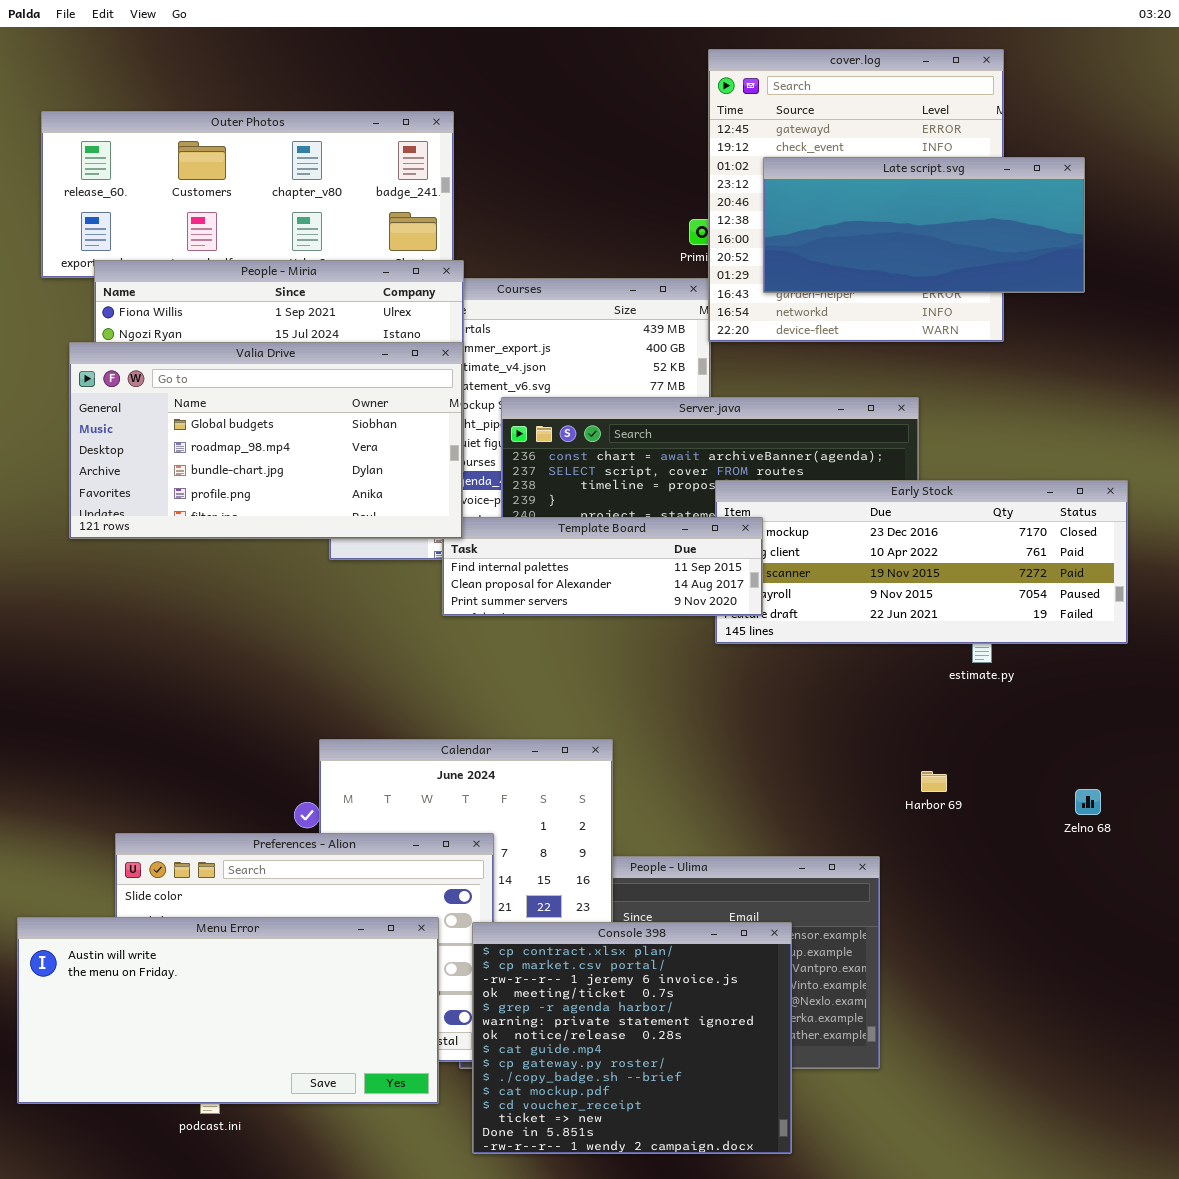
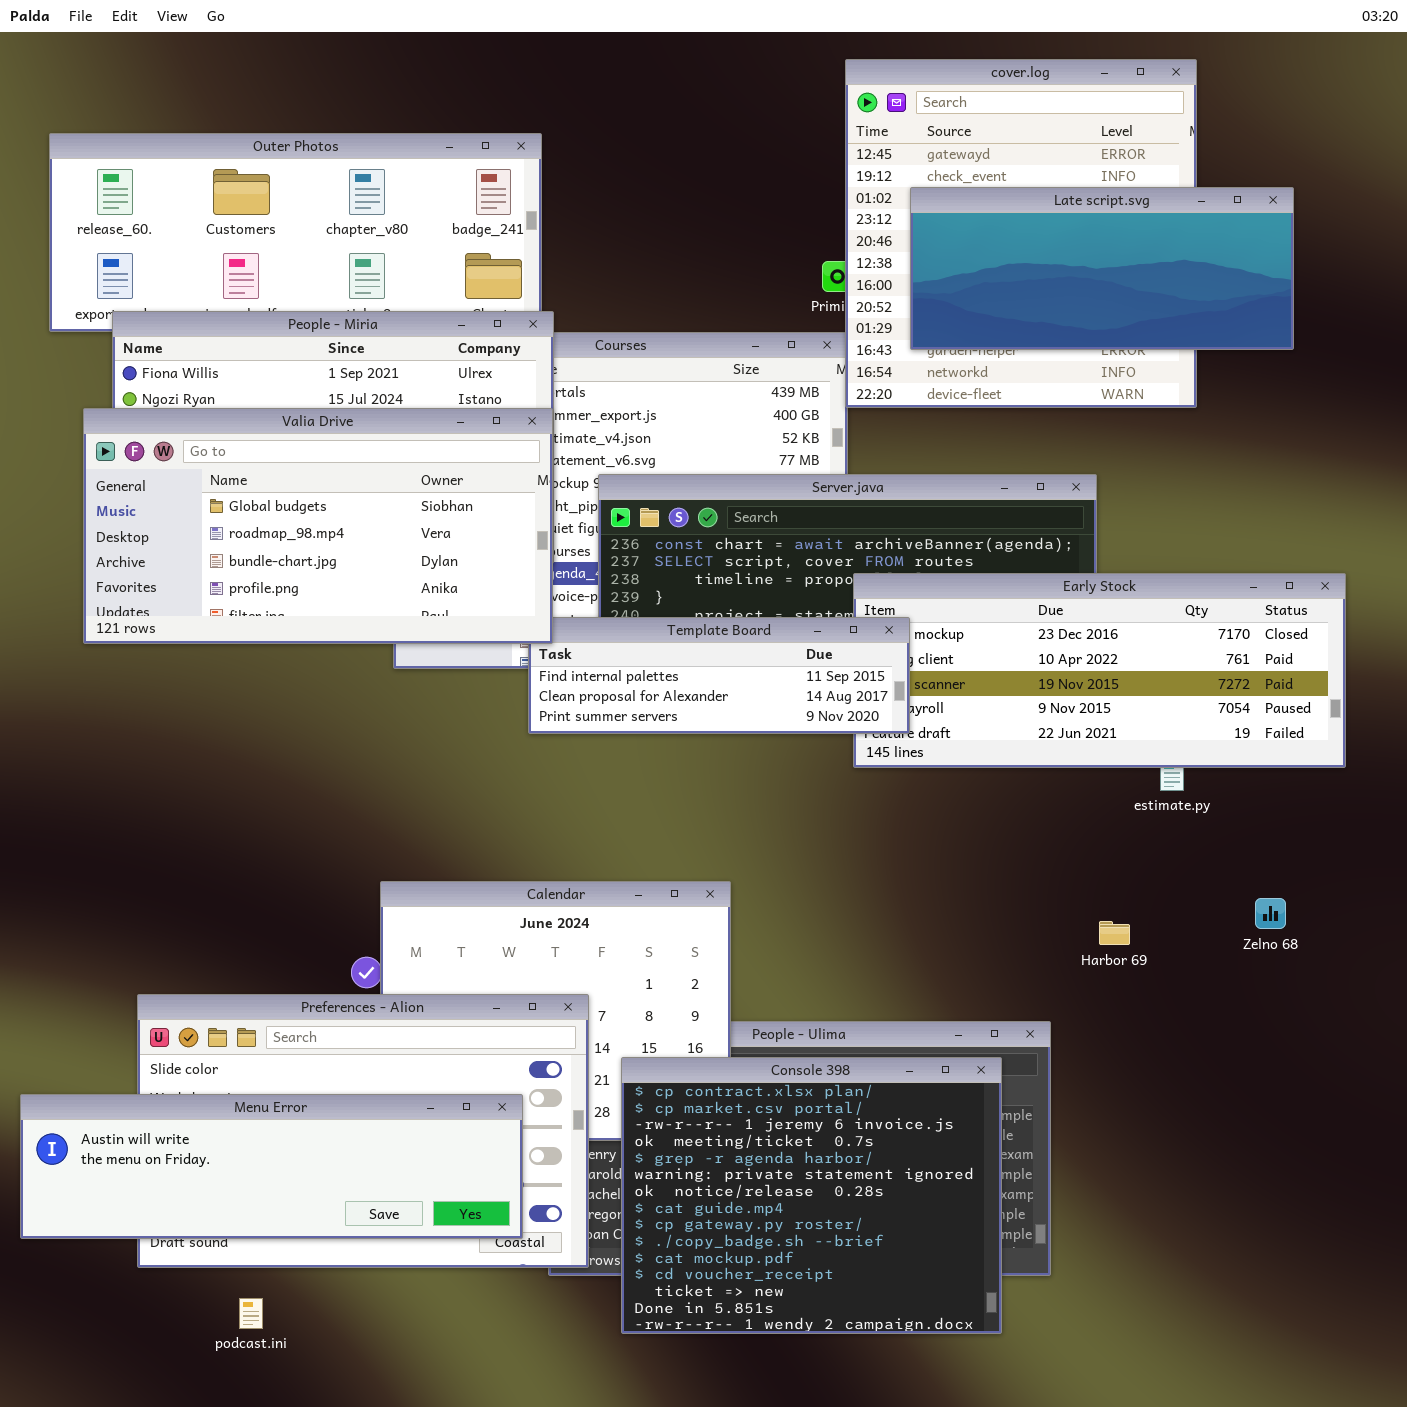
Zelno 68: [1075,789,1101,815] -> [1255,898,1286,929], moved
Menu Error: [17,917,439,1104] -> [20,1094,523,1239], resized
Console 398: [472,922,792,1154] -> [621,1057,1002,1334], moved

